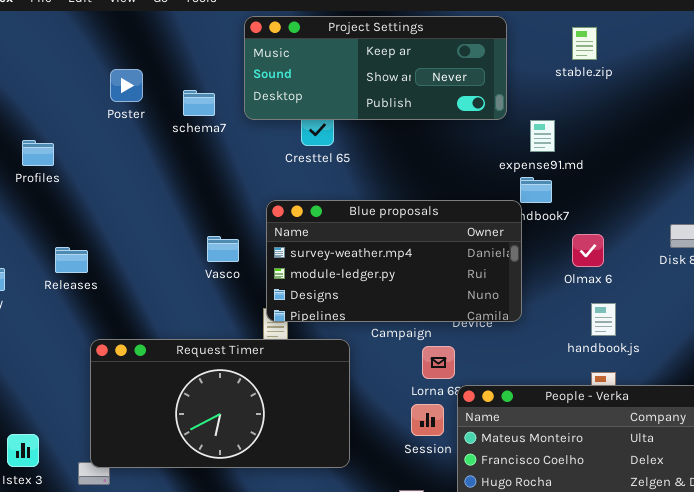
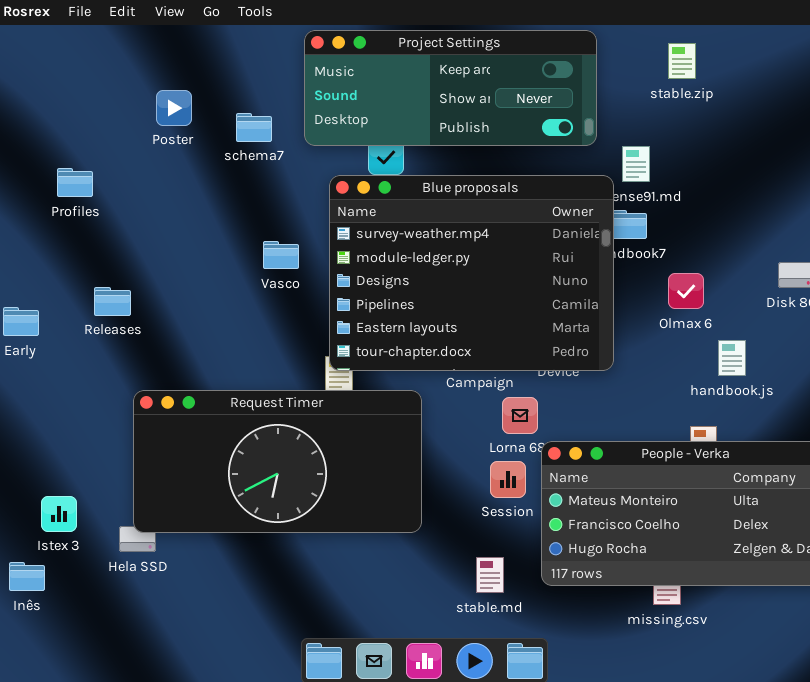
Blue proposals: [266,200,522,322] -> [329,175,614,371], resized
Vasco: [207,236,239,262] -> [263,241,299,269], moved
handbook.js: [591,303,616,336] -> [718,340,746,376], moved

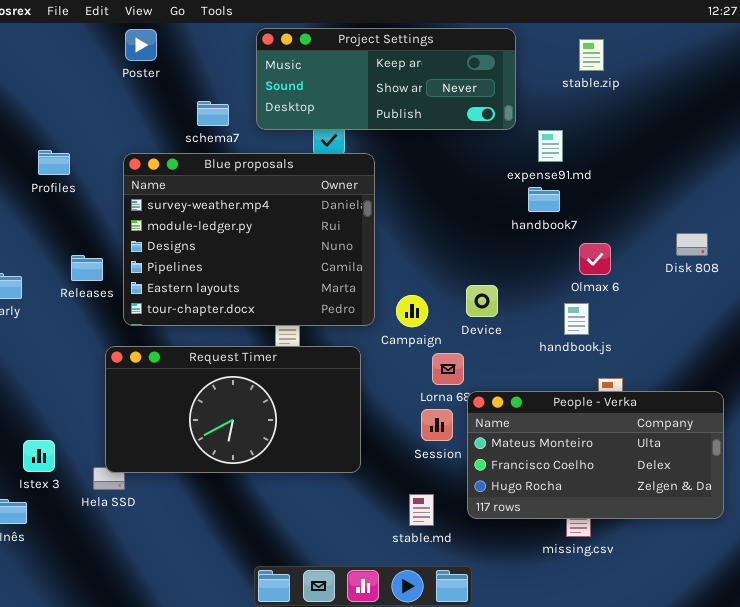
Poster: [156,90,192,126] -> [125,29,157,61], moved
Blue proposals: [329,175,614,371] -> [123,153,375,326], moved
handbook.js: [718,340,746,376] -> [564,303,589,335], moved

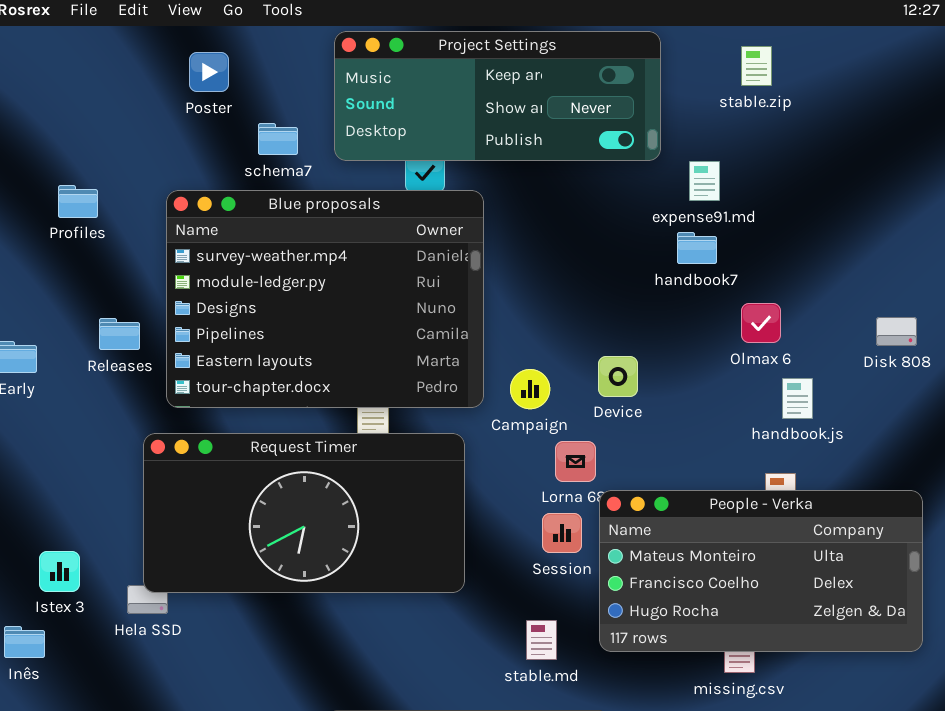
Poster: [125,29,157,61] -> [189,52,229,92], moved
Disk 808: [676,233,708,256] -> [876,317,917,346], moved
handbook.js: [564,303,589,335] -> [782,378,813,419], moved

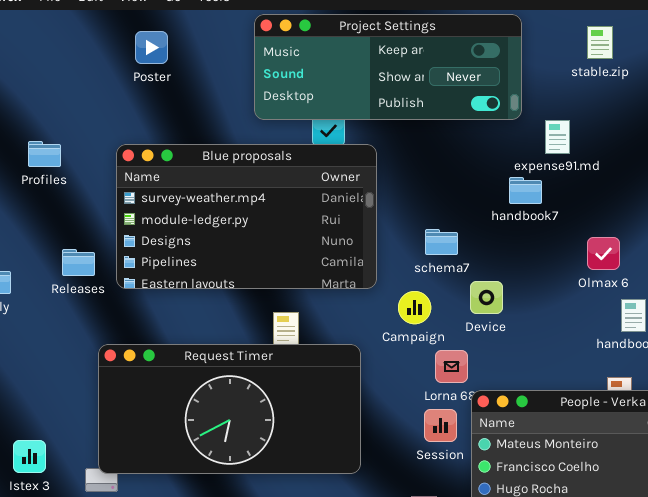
schema7: [258,123,298,155] -> [425,229,458,255], moved
Blue proposals: [166,190,484,408] -> [116,144,377,289], resized
handbook7: [677,232,717,264] -> [509,177,542,204], moved

